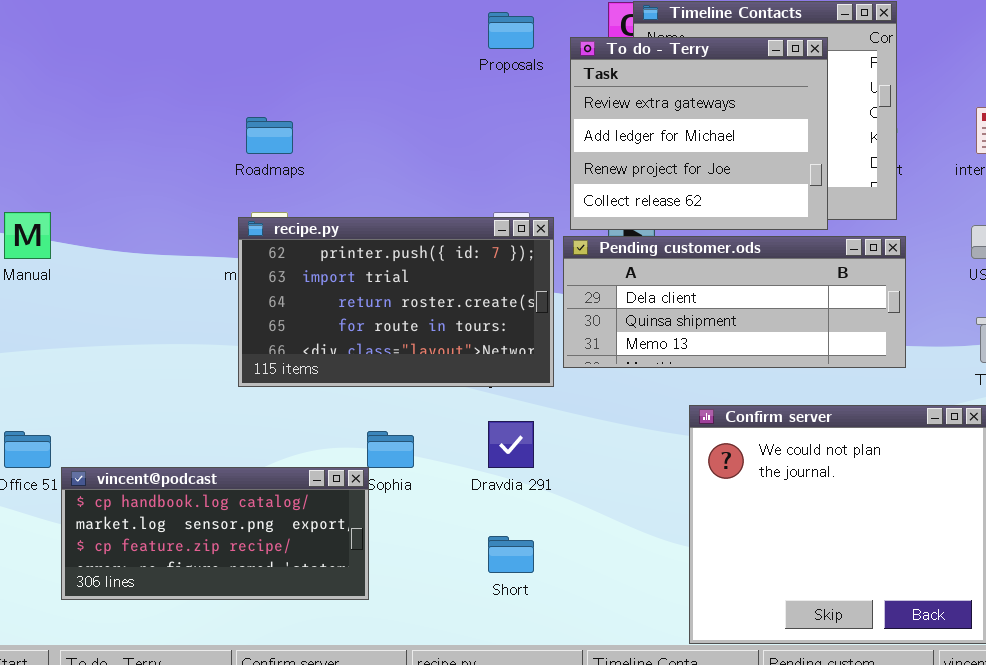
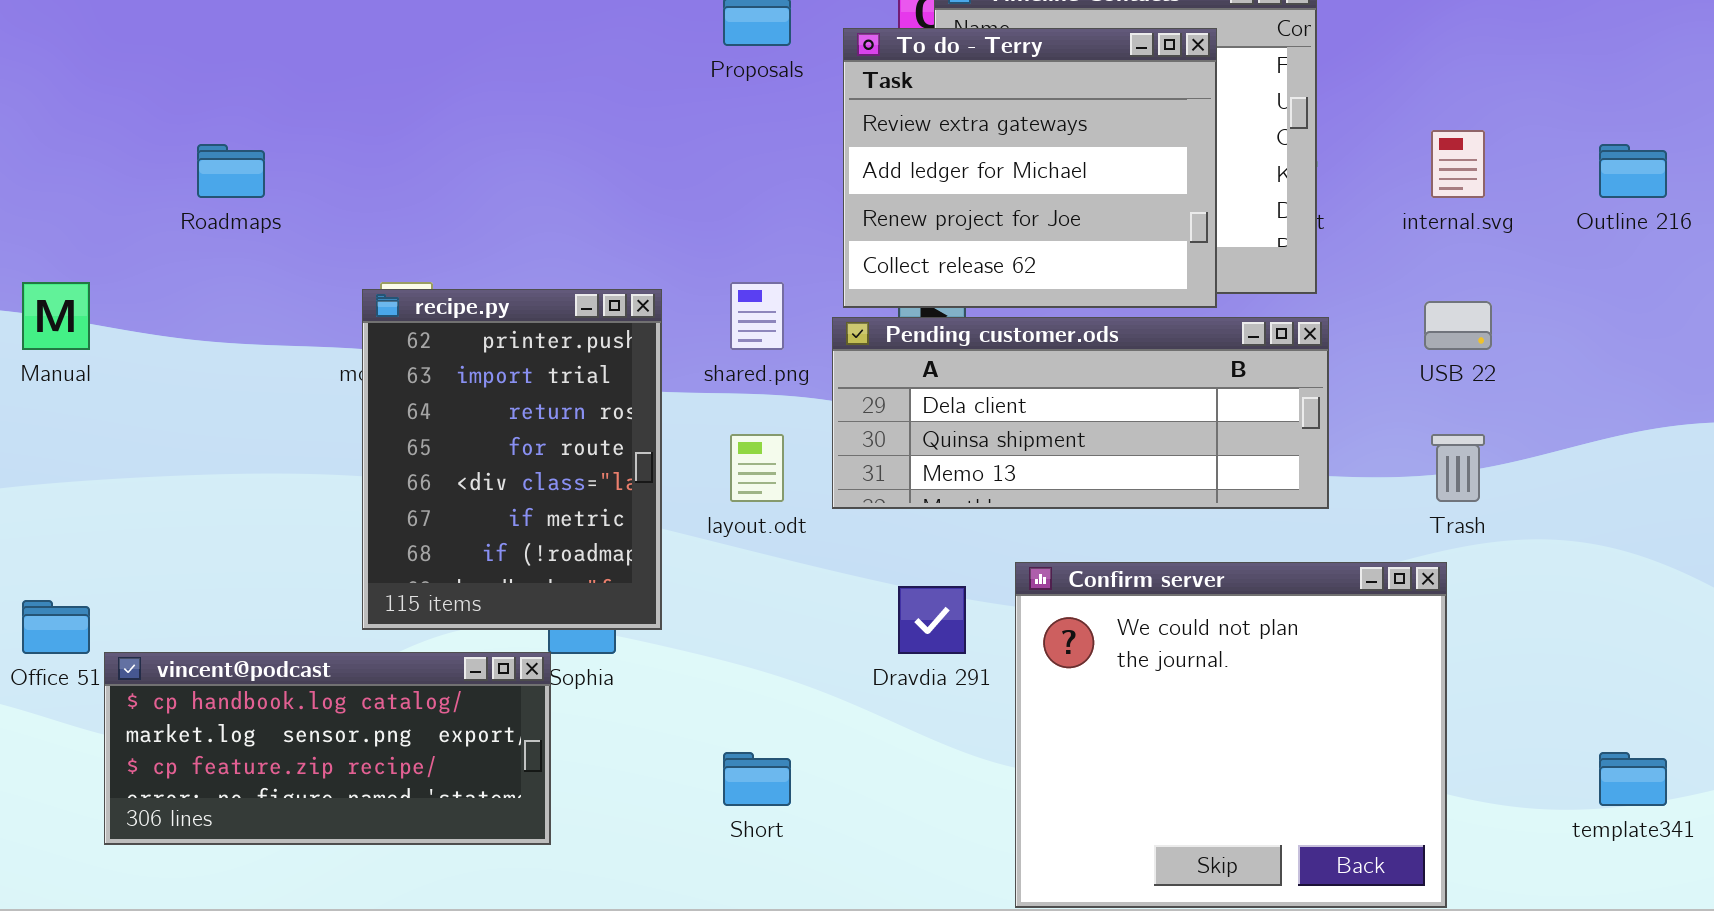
Roadmaps: [246,117,293,154] -> [197,144,265,198], moved
recipe.py: [238,217,554,387] -> [362,289,662,630], resized
Dravdia 291: [488,421,534,468] -> [898,586,966,654], moved

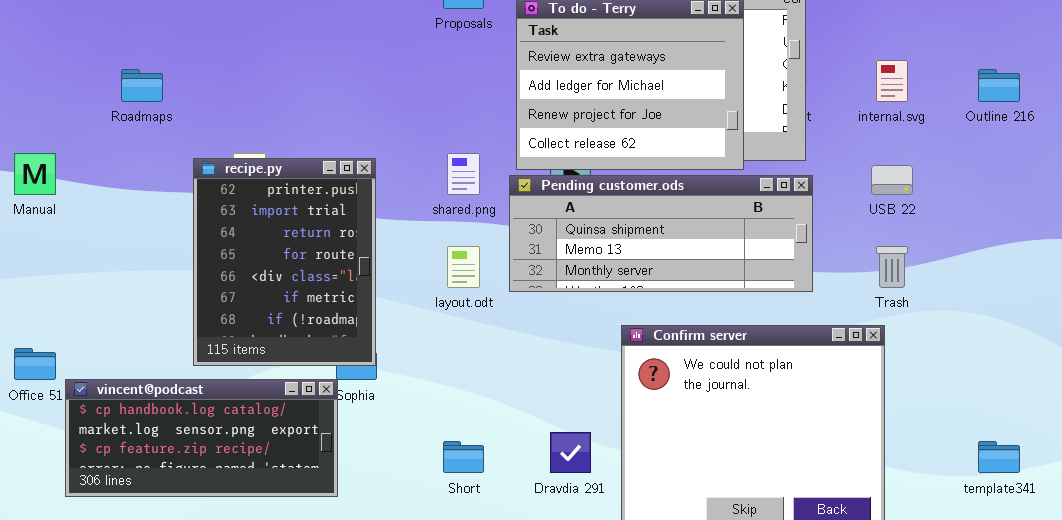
recipe.py: [362,289,662,630] -> [193,158,376,366], moved
Pending customer.ods: [832,317,1329,509] -> [509,175,813,292], scrolled down 1 row
Dravdia 291: [898,586,966,654] -> [550,432,591,473], moved

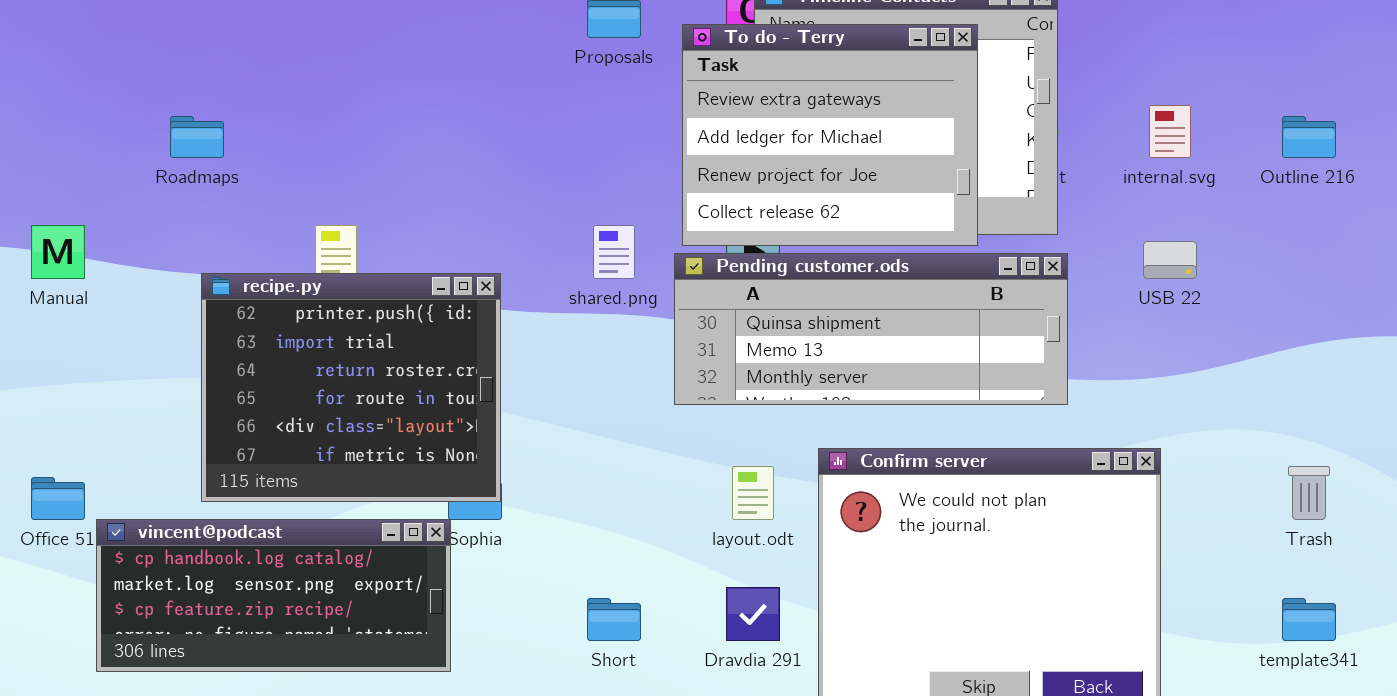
recipe.py: [193,158,376,366] -> [201,273,501,502], resized
layout.odt: [447,246,480,288] -> [732,466,774,520], moved
Trash: [876,246,908,288] -> [1288,466,1330,520], moved

